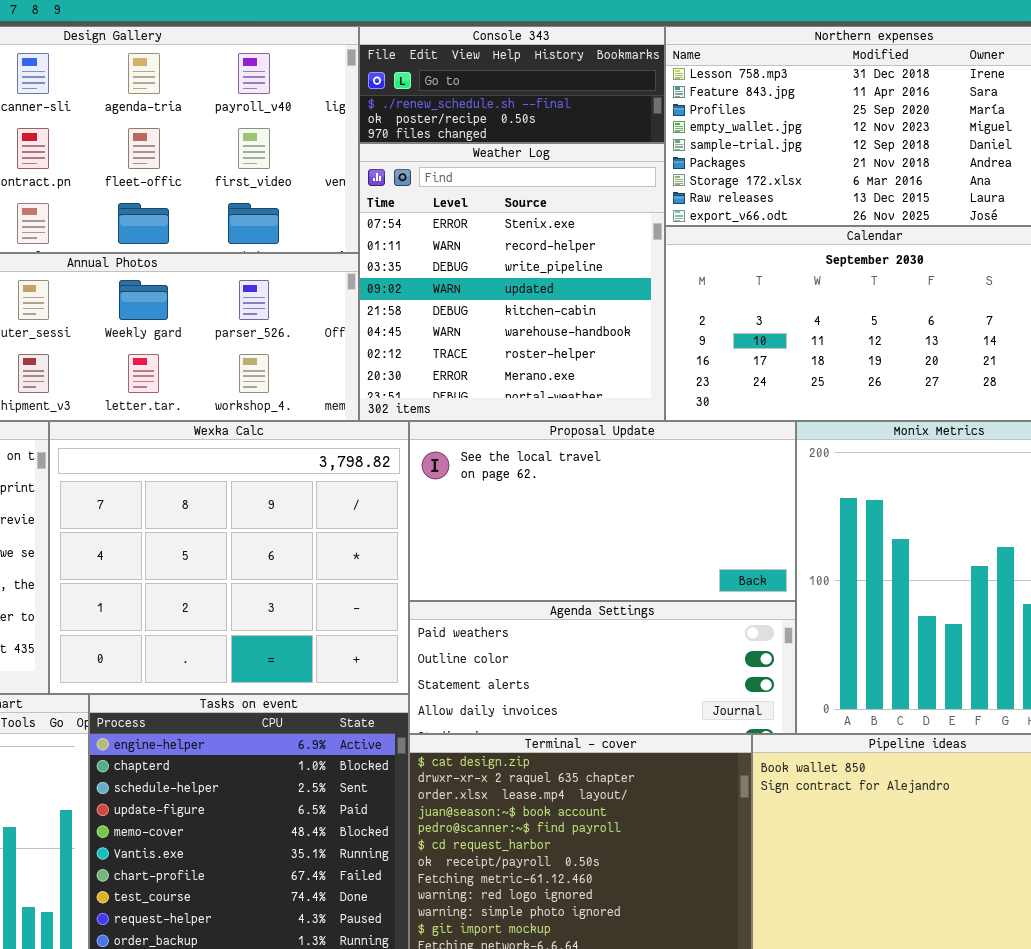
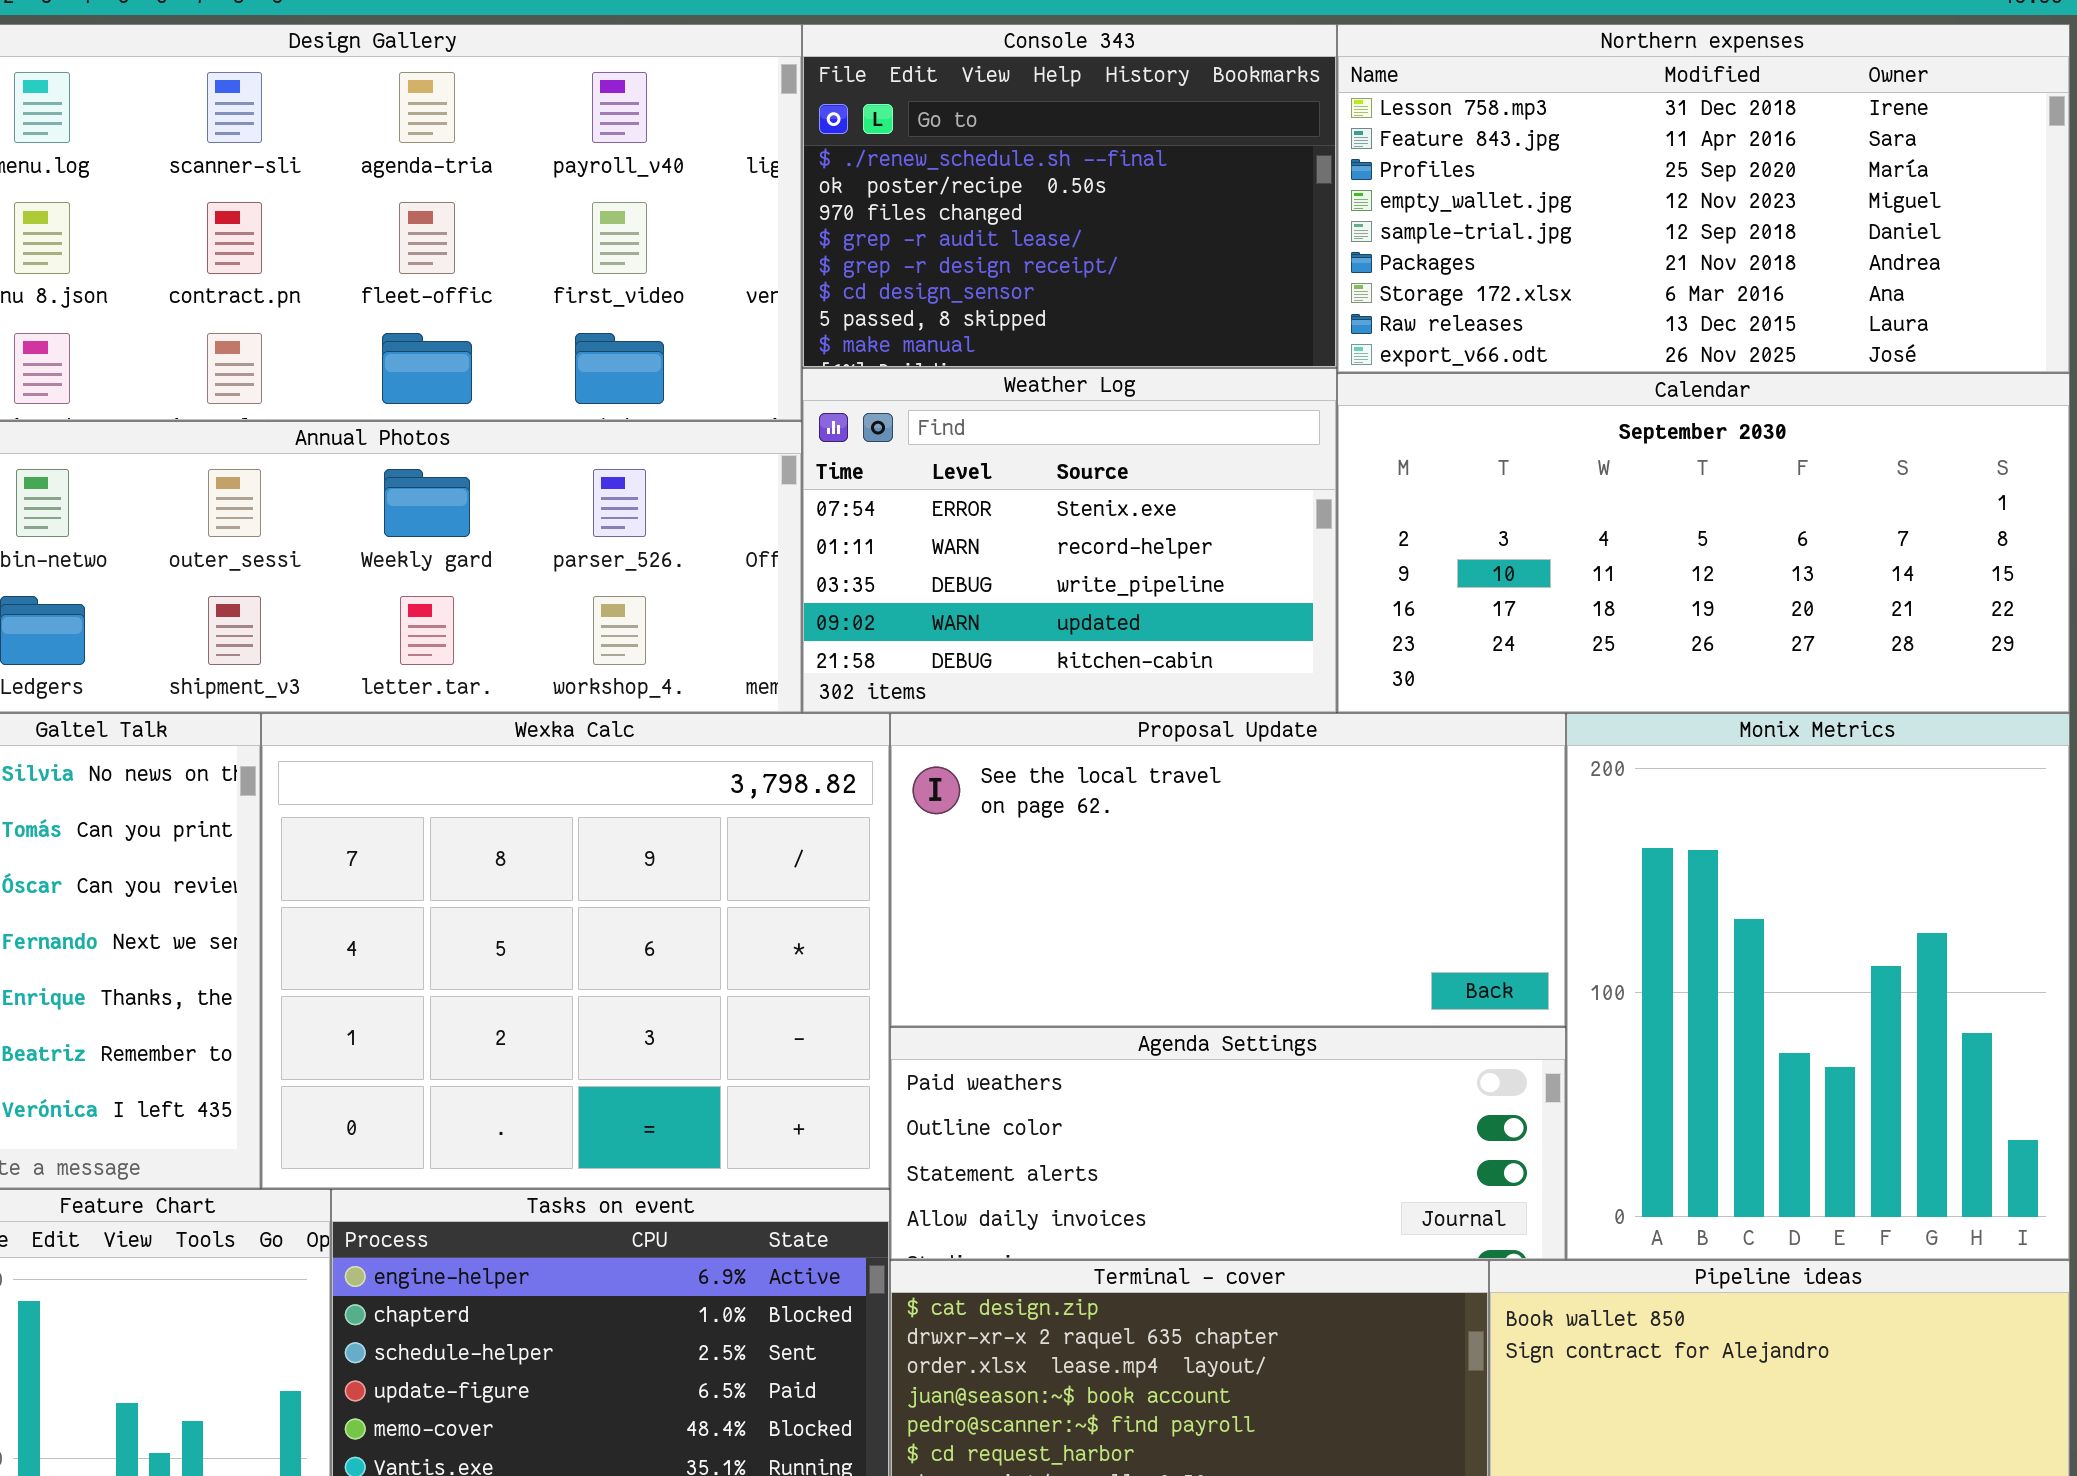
Console 343: [359,26,665,143] -> [802,24,1337,368], resized
Weather Log: [359,143,665,421] -> [802,368,1337,713], resized

